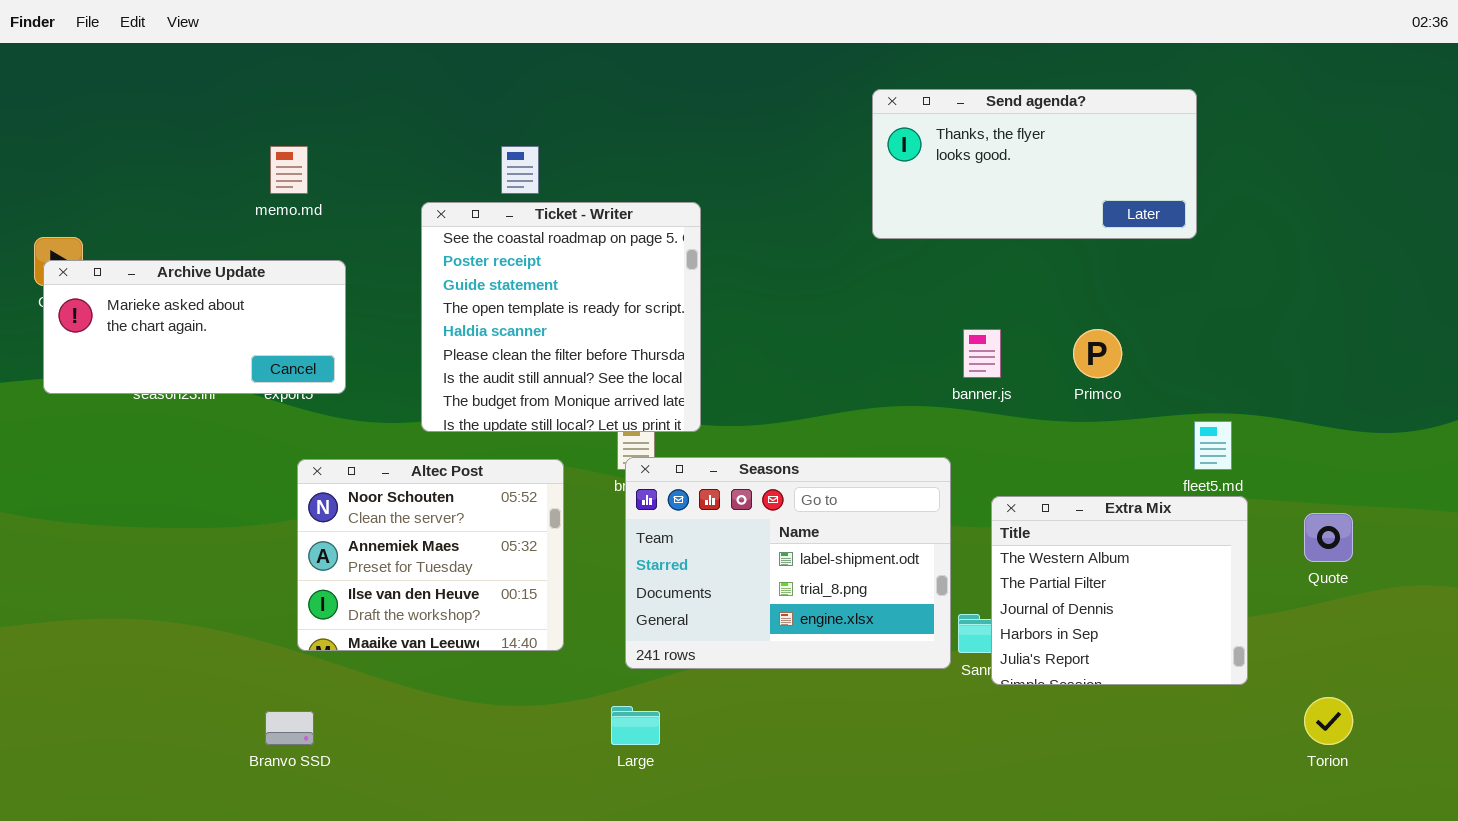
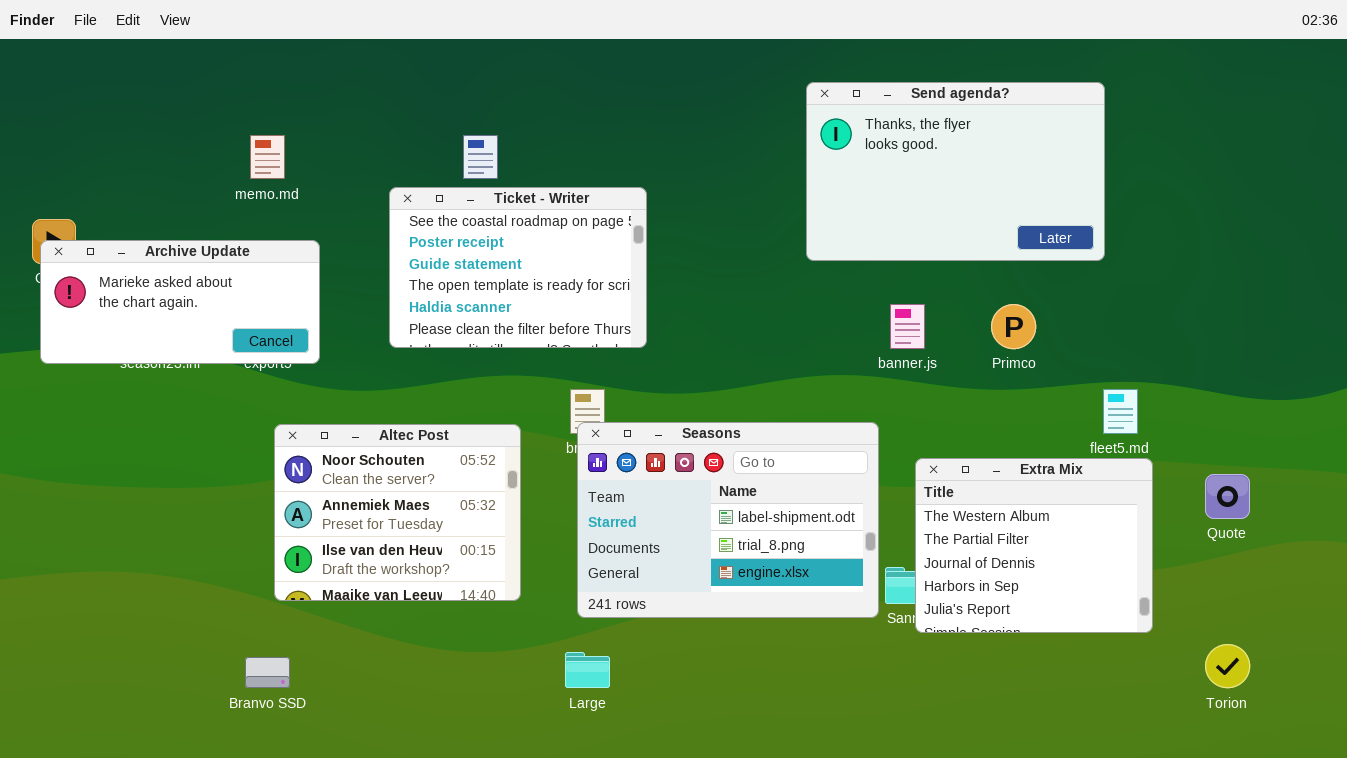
Send agenda?: [872,89,1197,239] -> [806,82,1105,261], resized
Ticket - Writer: [421,202,701,432] -> [389,187,647,348], resized

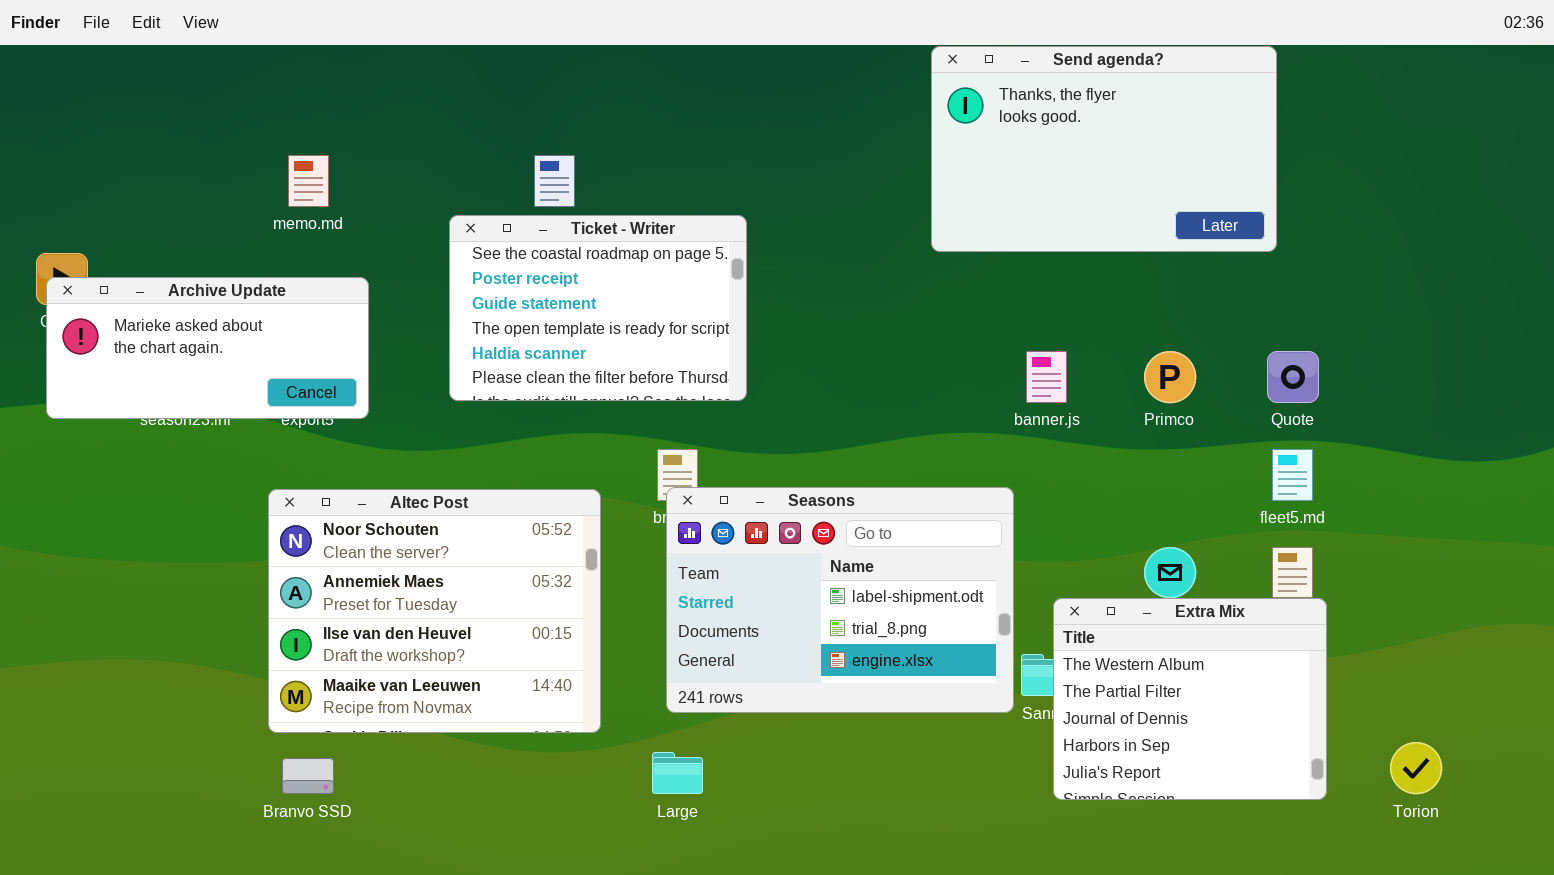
Send agenda?: [806,82,1105,261] -> [931,46,1277,252], moved
Altec Post: [274,424,521,601] -> [268,489,601,733], resized
Extra Mix: [915,458,1153,633] -> [1053,598,1327,800], moved
Quote: [1205,474,1250,519] -> [1267,351,1319,403], moved

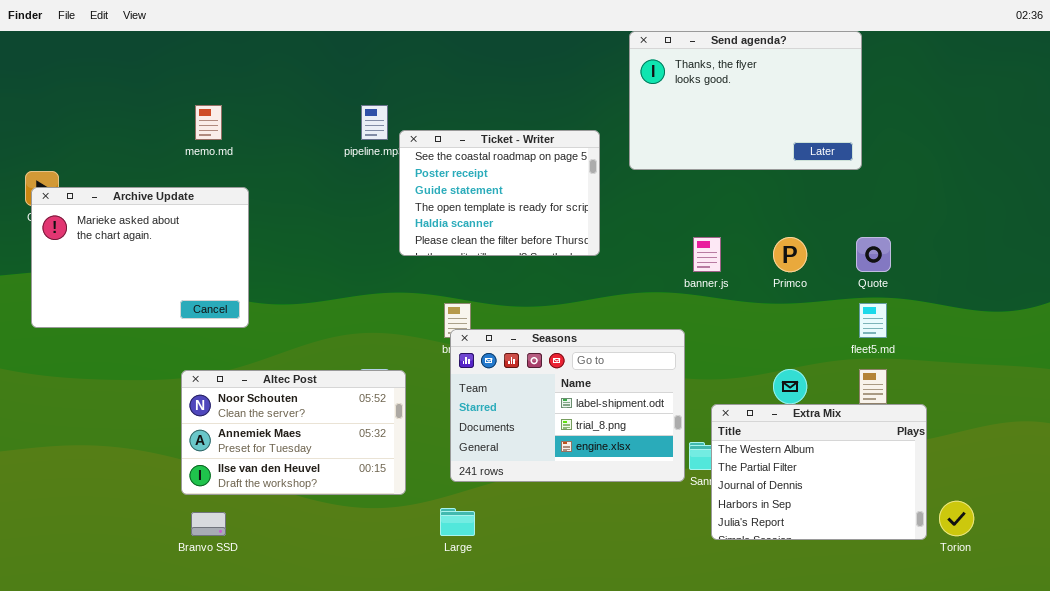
Ticket - Writer: [449,215,747,401] -> [399,130,600,256], moved
Archive Update: [46,277,369,419] -> [31,187,249,328], resized
Altec Post: [268,489,601,733] -> [181,370,406,495], resized
Extra Mix: [1053,598,1327,800] -> [711,404,927,540], resized

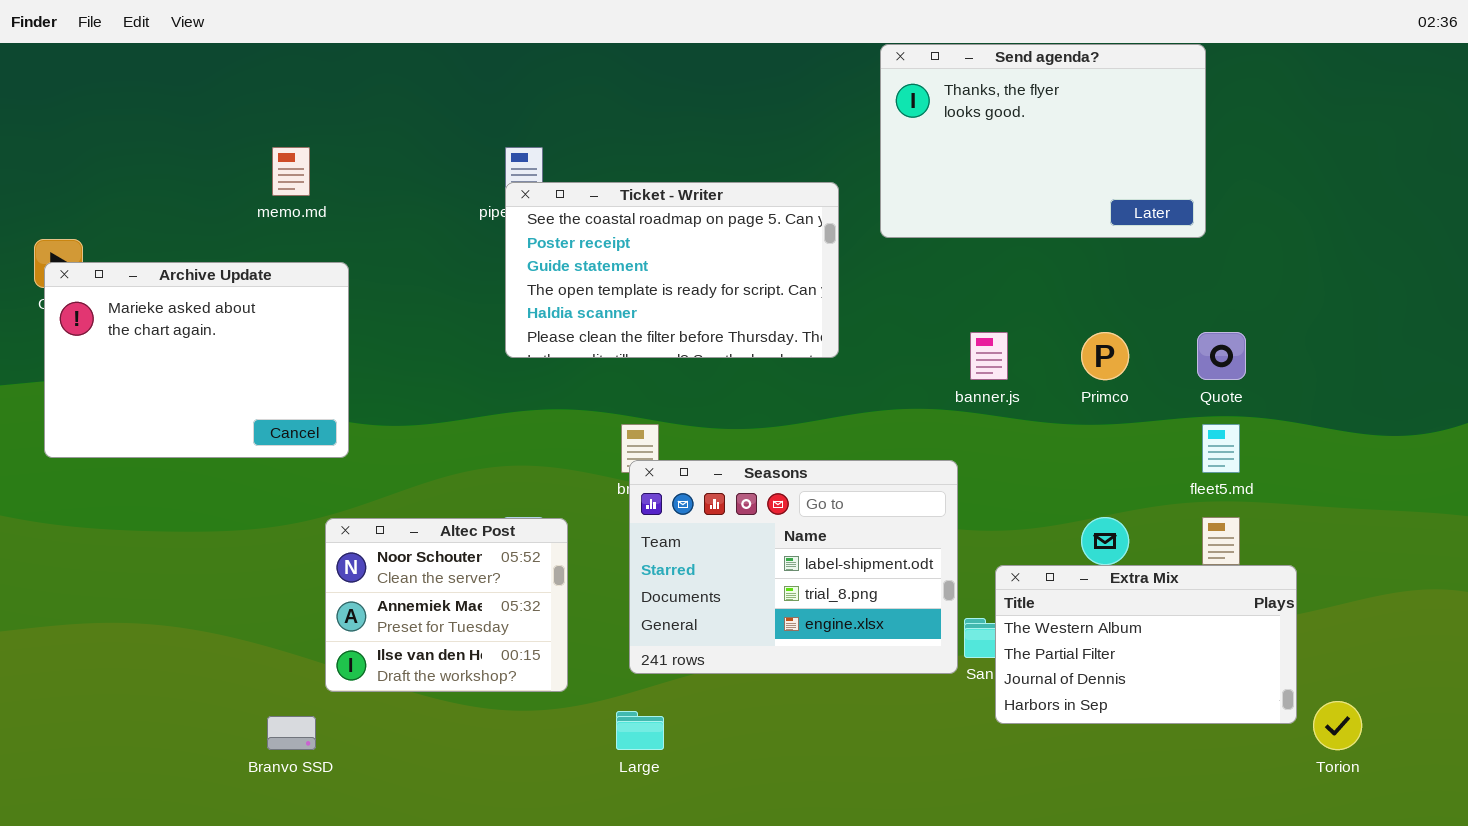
Ticket - Writer: [399,130,600,256] -> [505,182,839,358], resized
Altec Post: [181,370,406,495] -> [325,518,568,692], resized
Extra Mix: [711,404,927,540] -> [995,565,1297,724], resized

